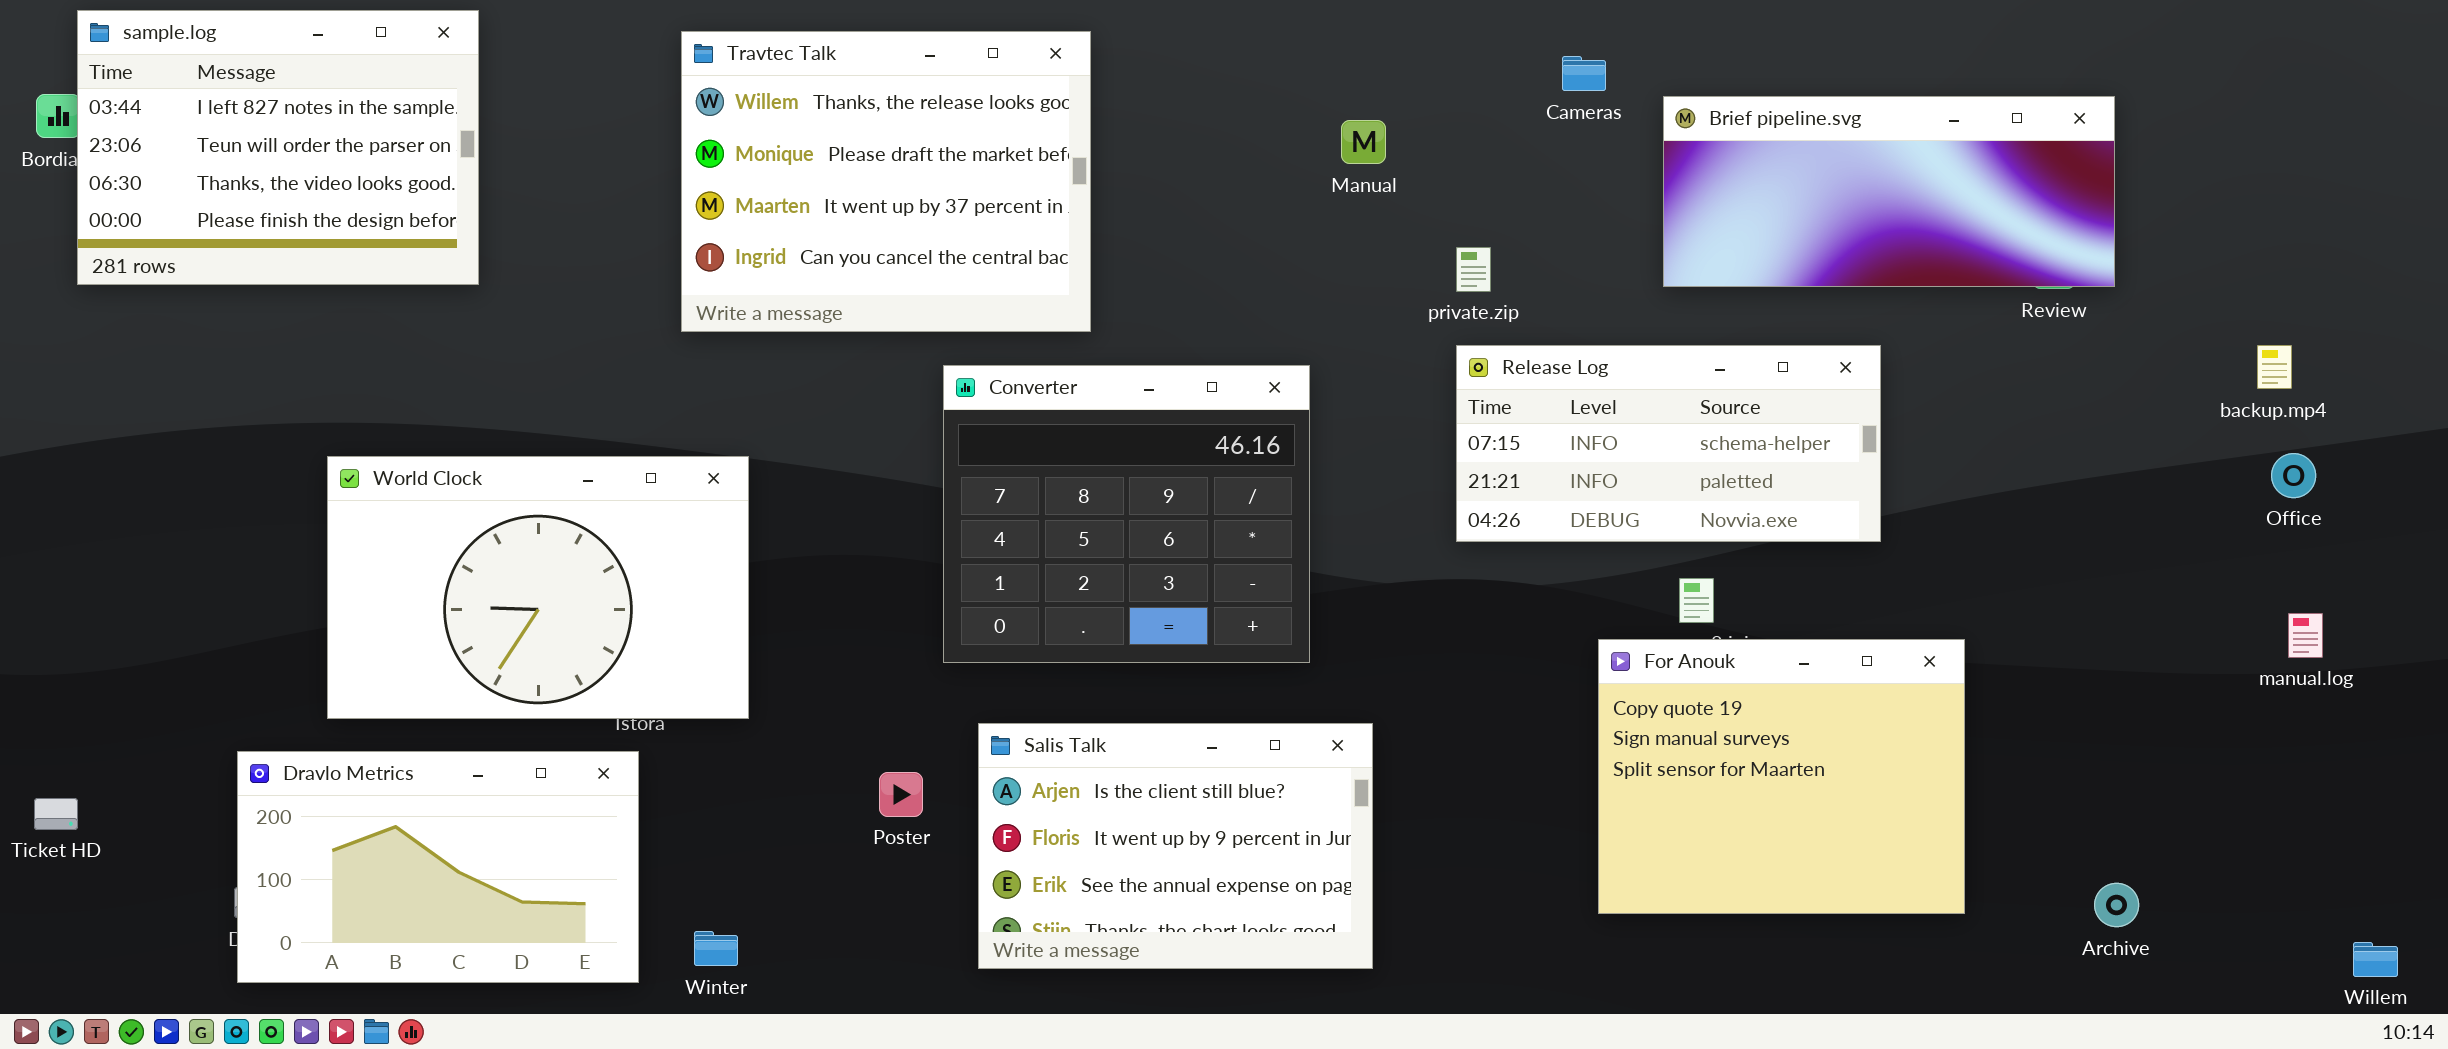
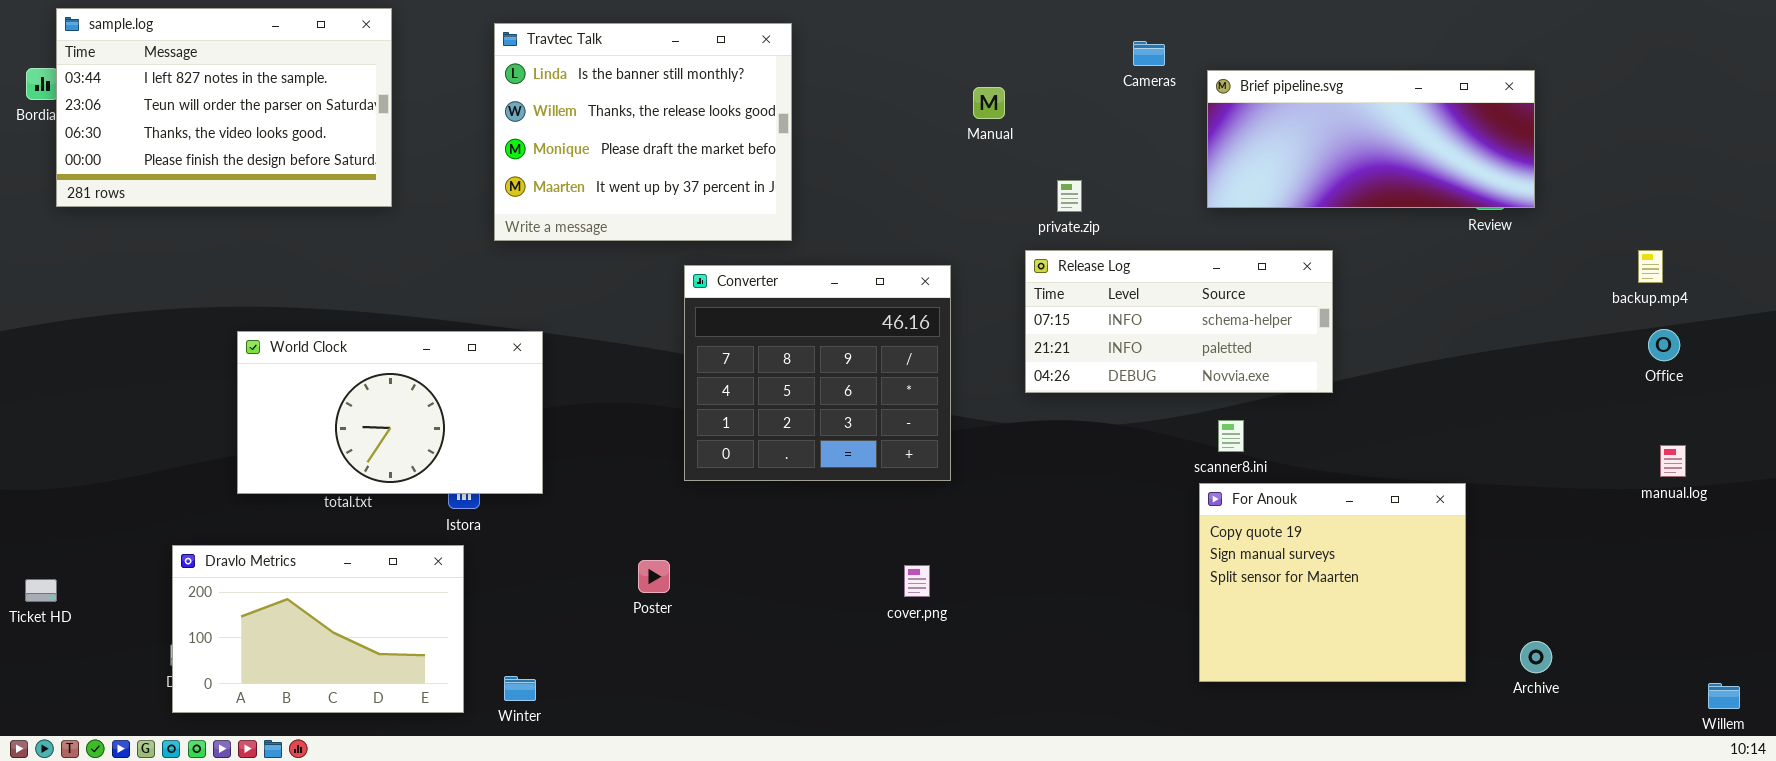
sample.log: [77,10,479,285] -> [56,8,392,207], resized
Travtec Talk: [681,31,1091,332] -> [494,23,792,241], scrolled up 1 row
Release Log: [1456,345,1881,542] -> [1025,250,1333,393], moved
World Clock: [327,456,749,719] -> [237,331,543,494], resized
For Anouk: [1598,639,1965,914] -> [1199,483,1466,682], moved
Salis Talk: [978,723,1373,969] -> none, closed

